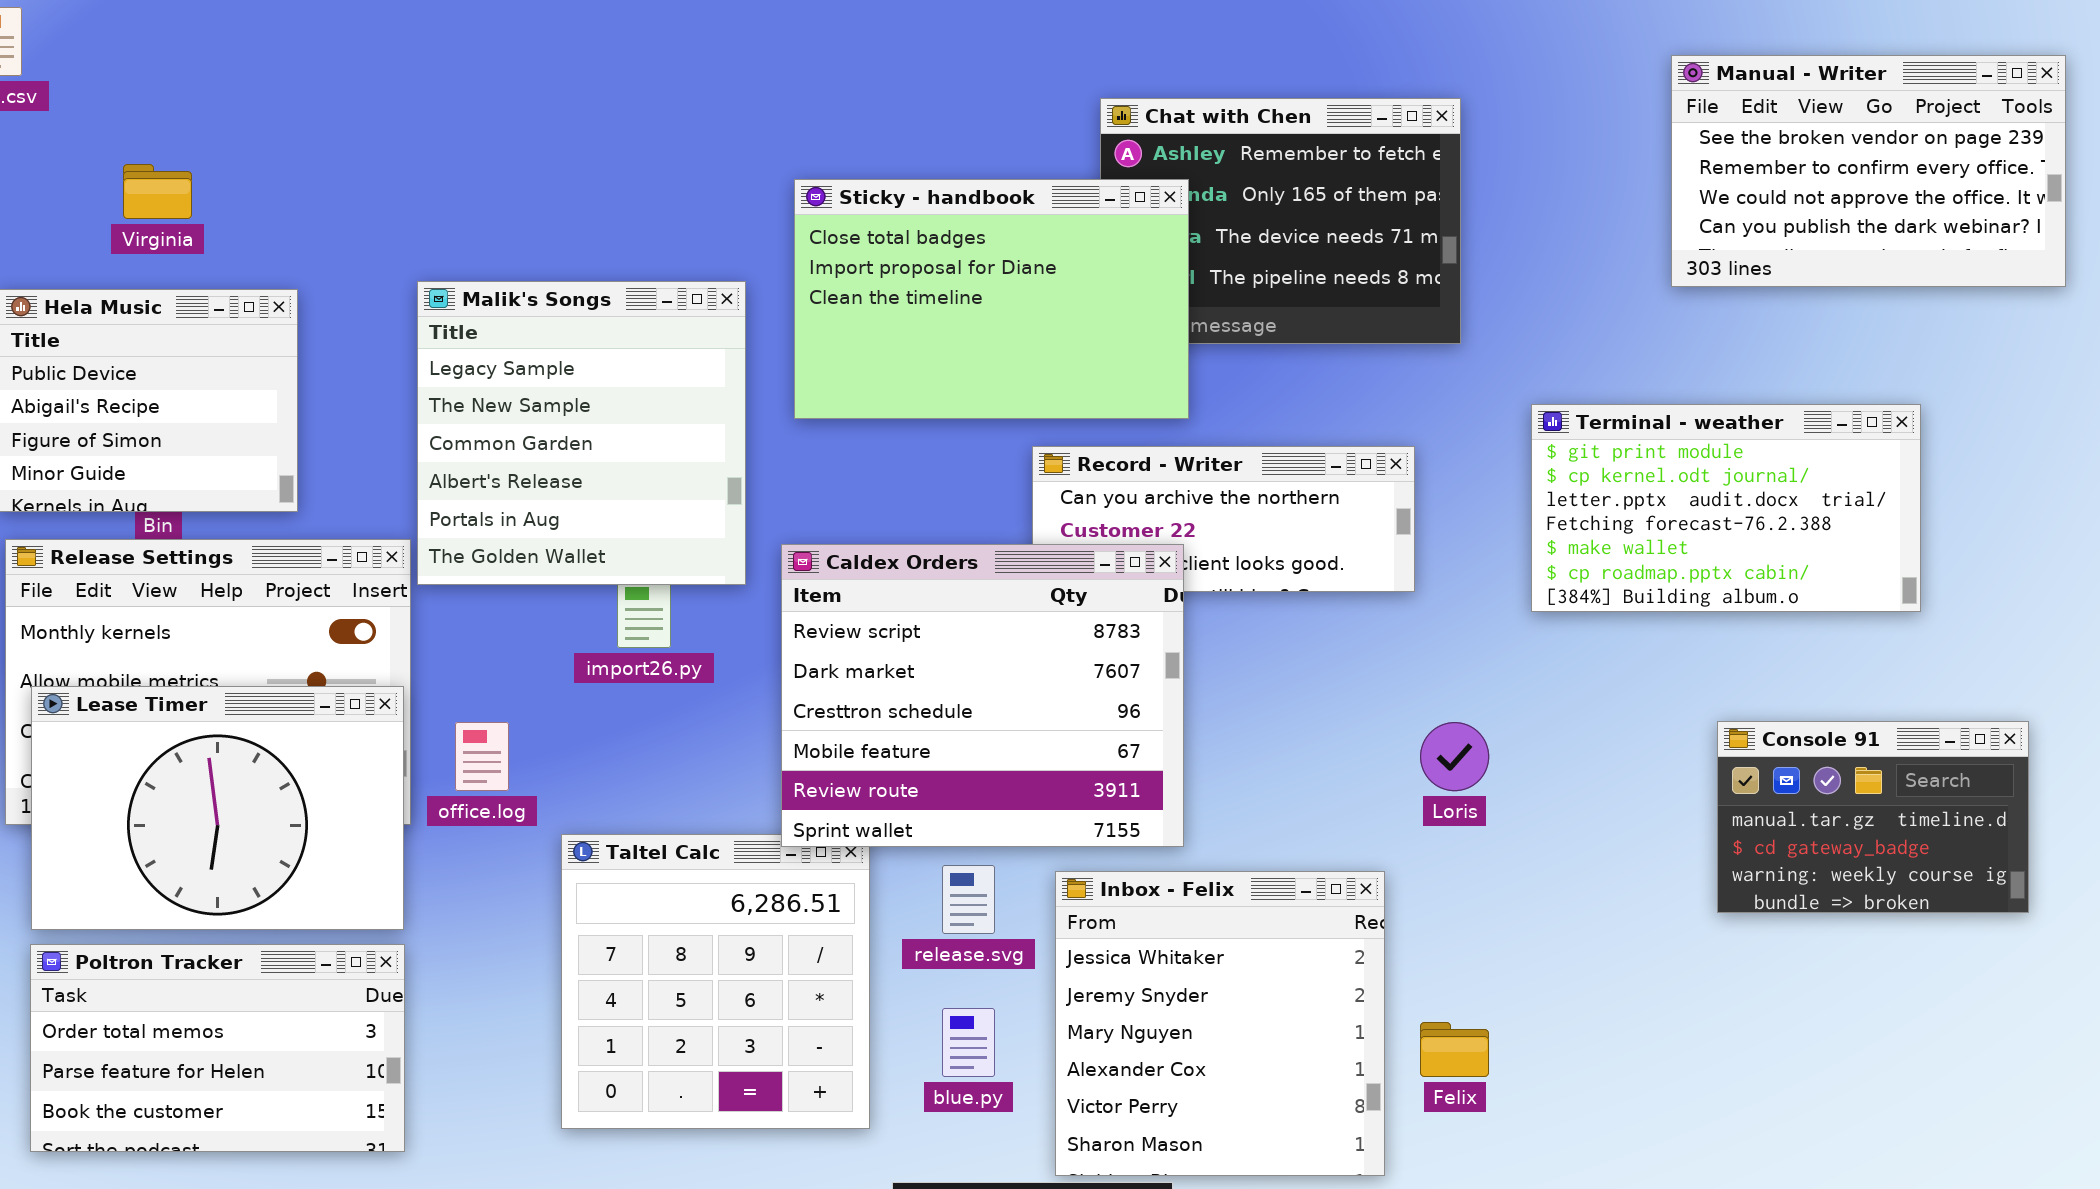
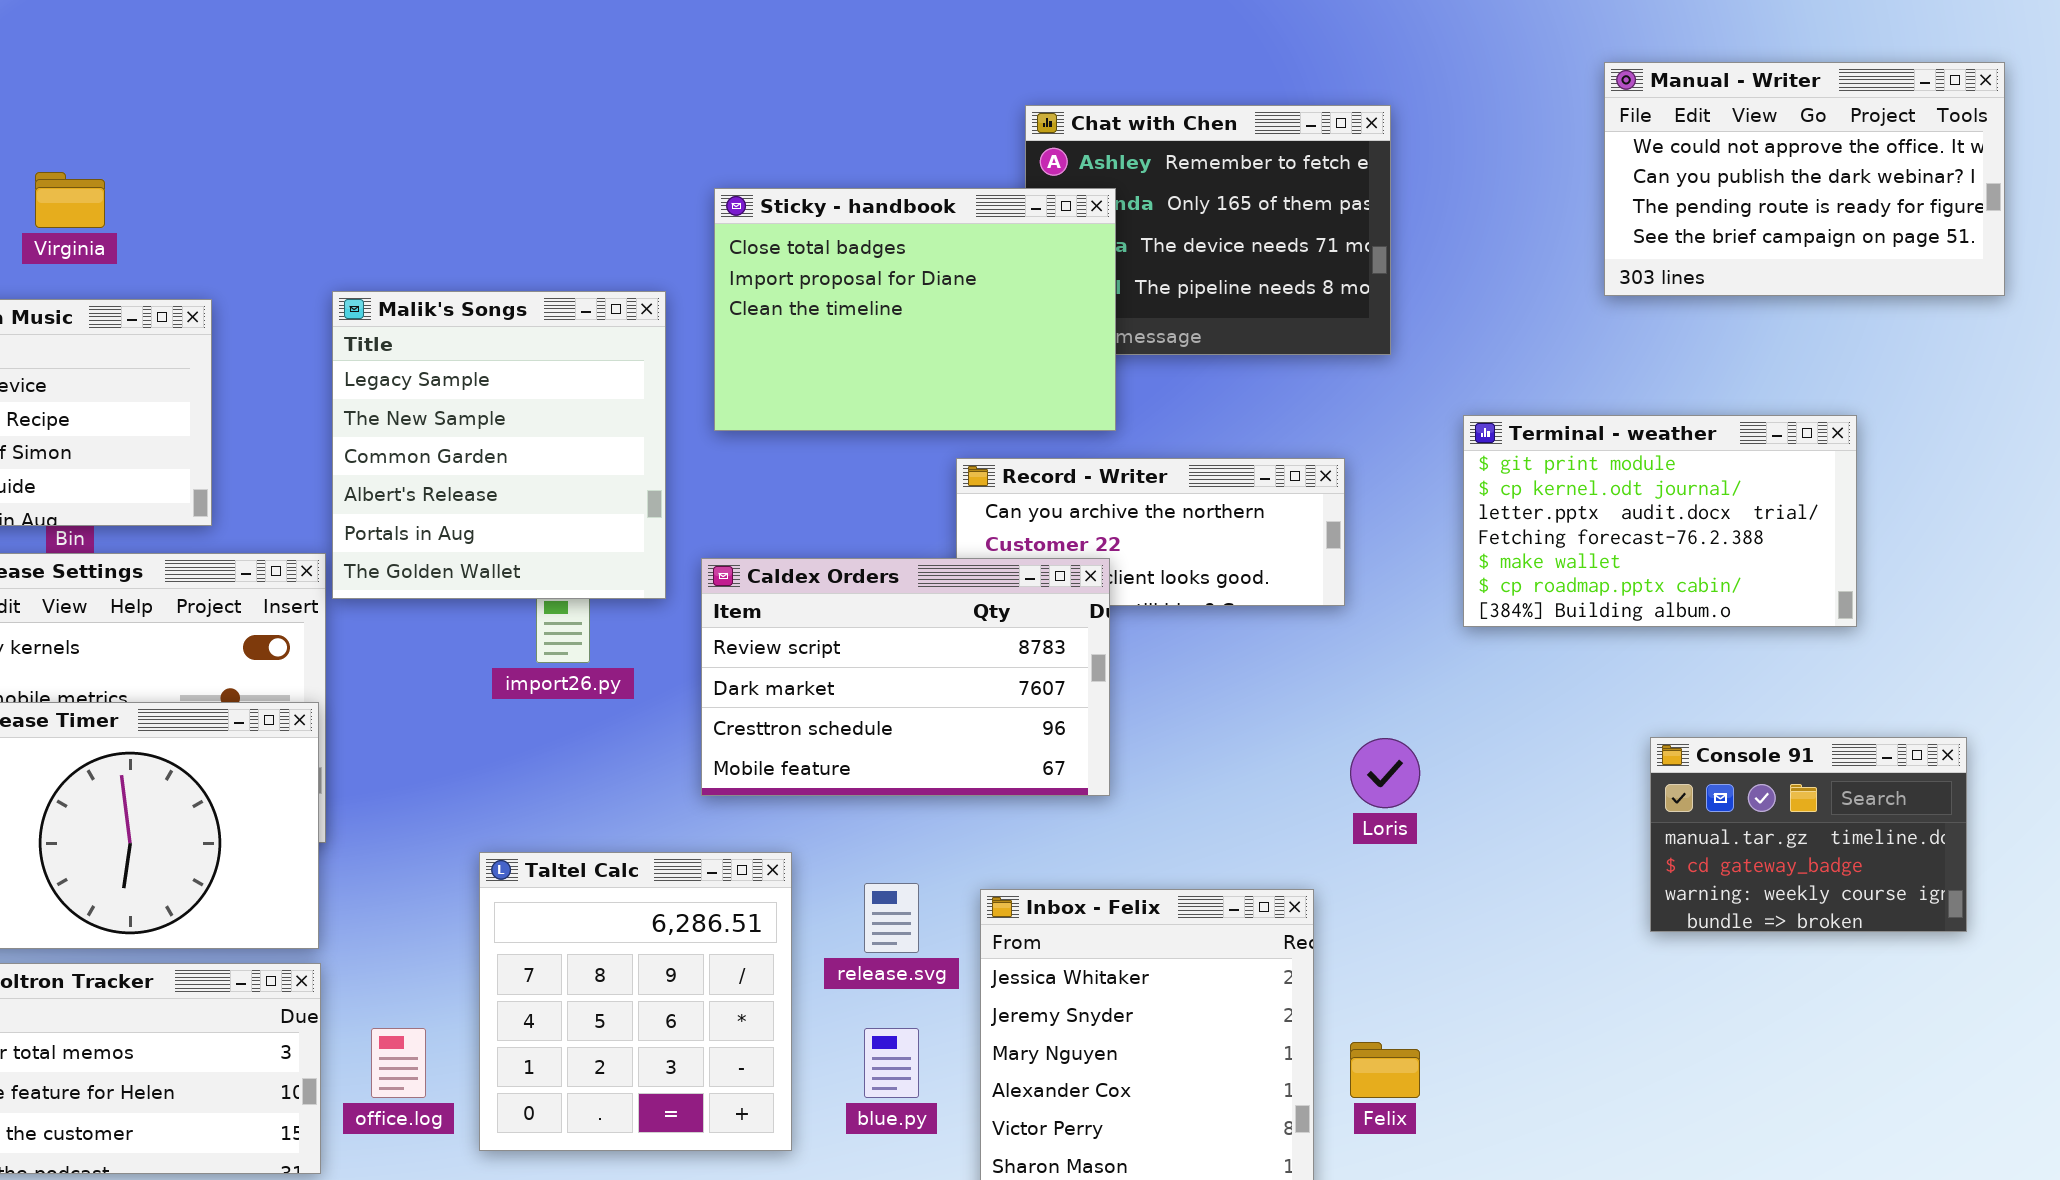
Manual - Writer: [1671,55,2066,287] -> [1604,62,2005,296], scrolled down 2 rows
Caldex Orders: [781,544,1184,847] -> [701,558,1110,796], resized
office.log: [455,722,509,791] -> [371,1028,426,1098], moved

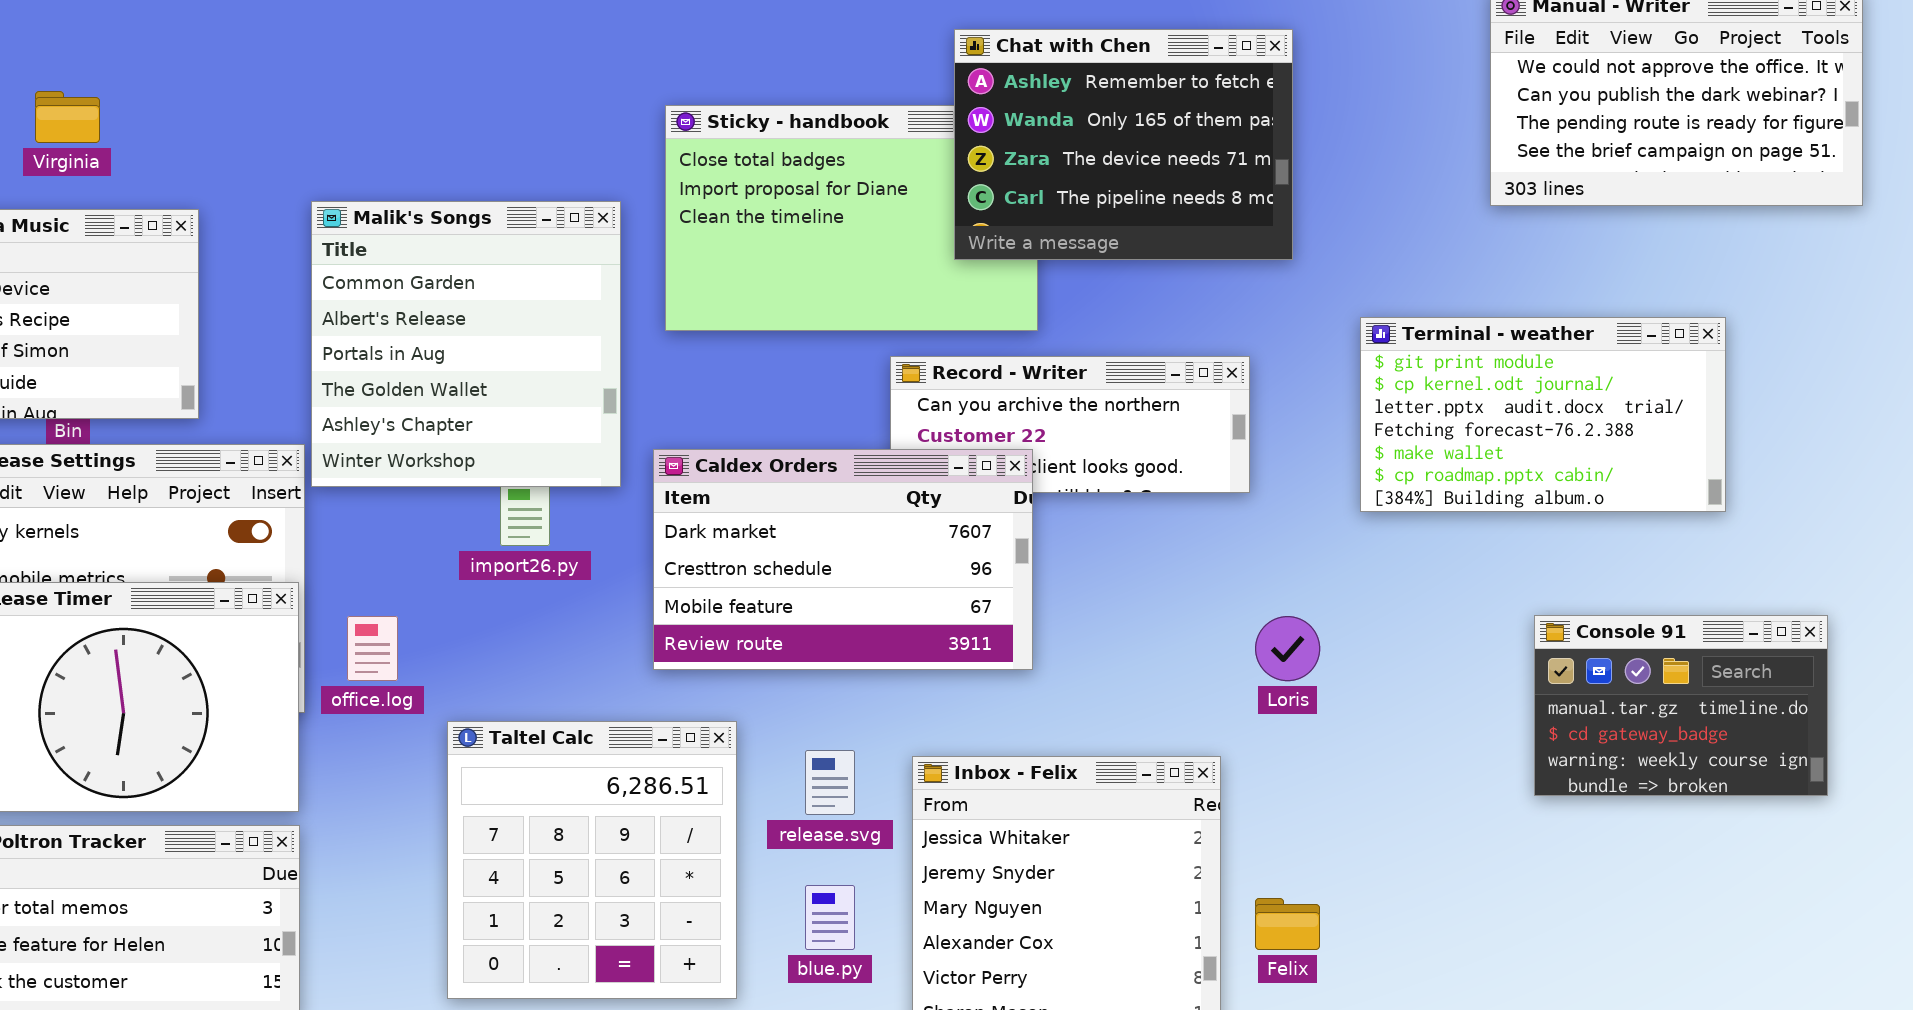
Chat with Chen: [1025,105,1391,355] -> [954,29,1293,260], raised
Malik's Songs: [332,291,666,599] -> [311,201,621,487], scrolled down 2 rows
Caldex Orders: [701,558,1110,796] -> [653,449,1033,670], scrolled down 1 row
office.log: [371,1028,426,1098] -> [347,616,398,681], moved

